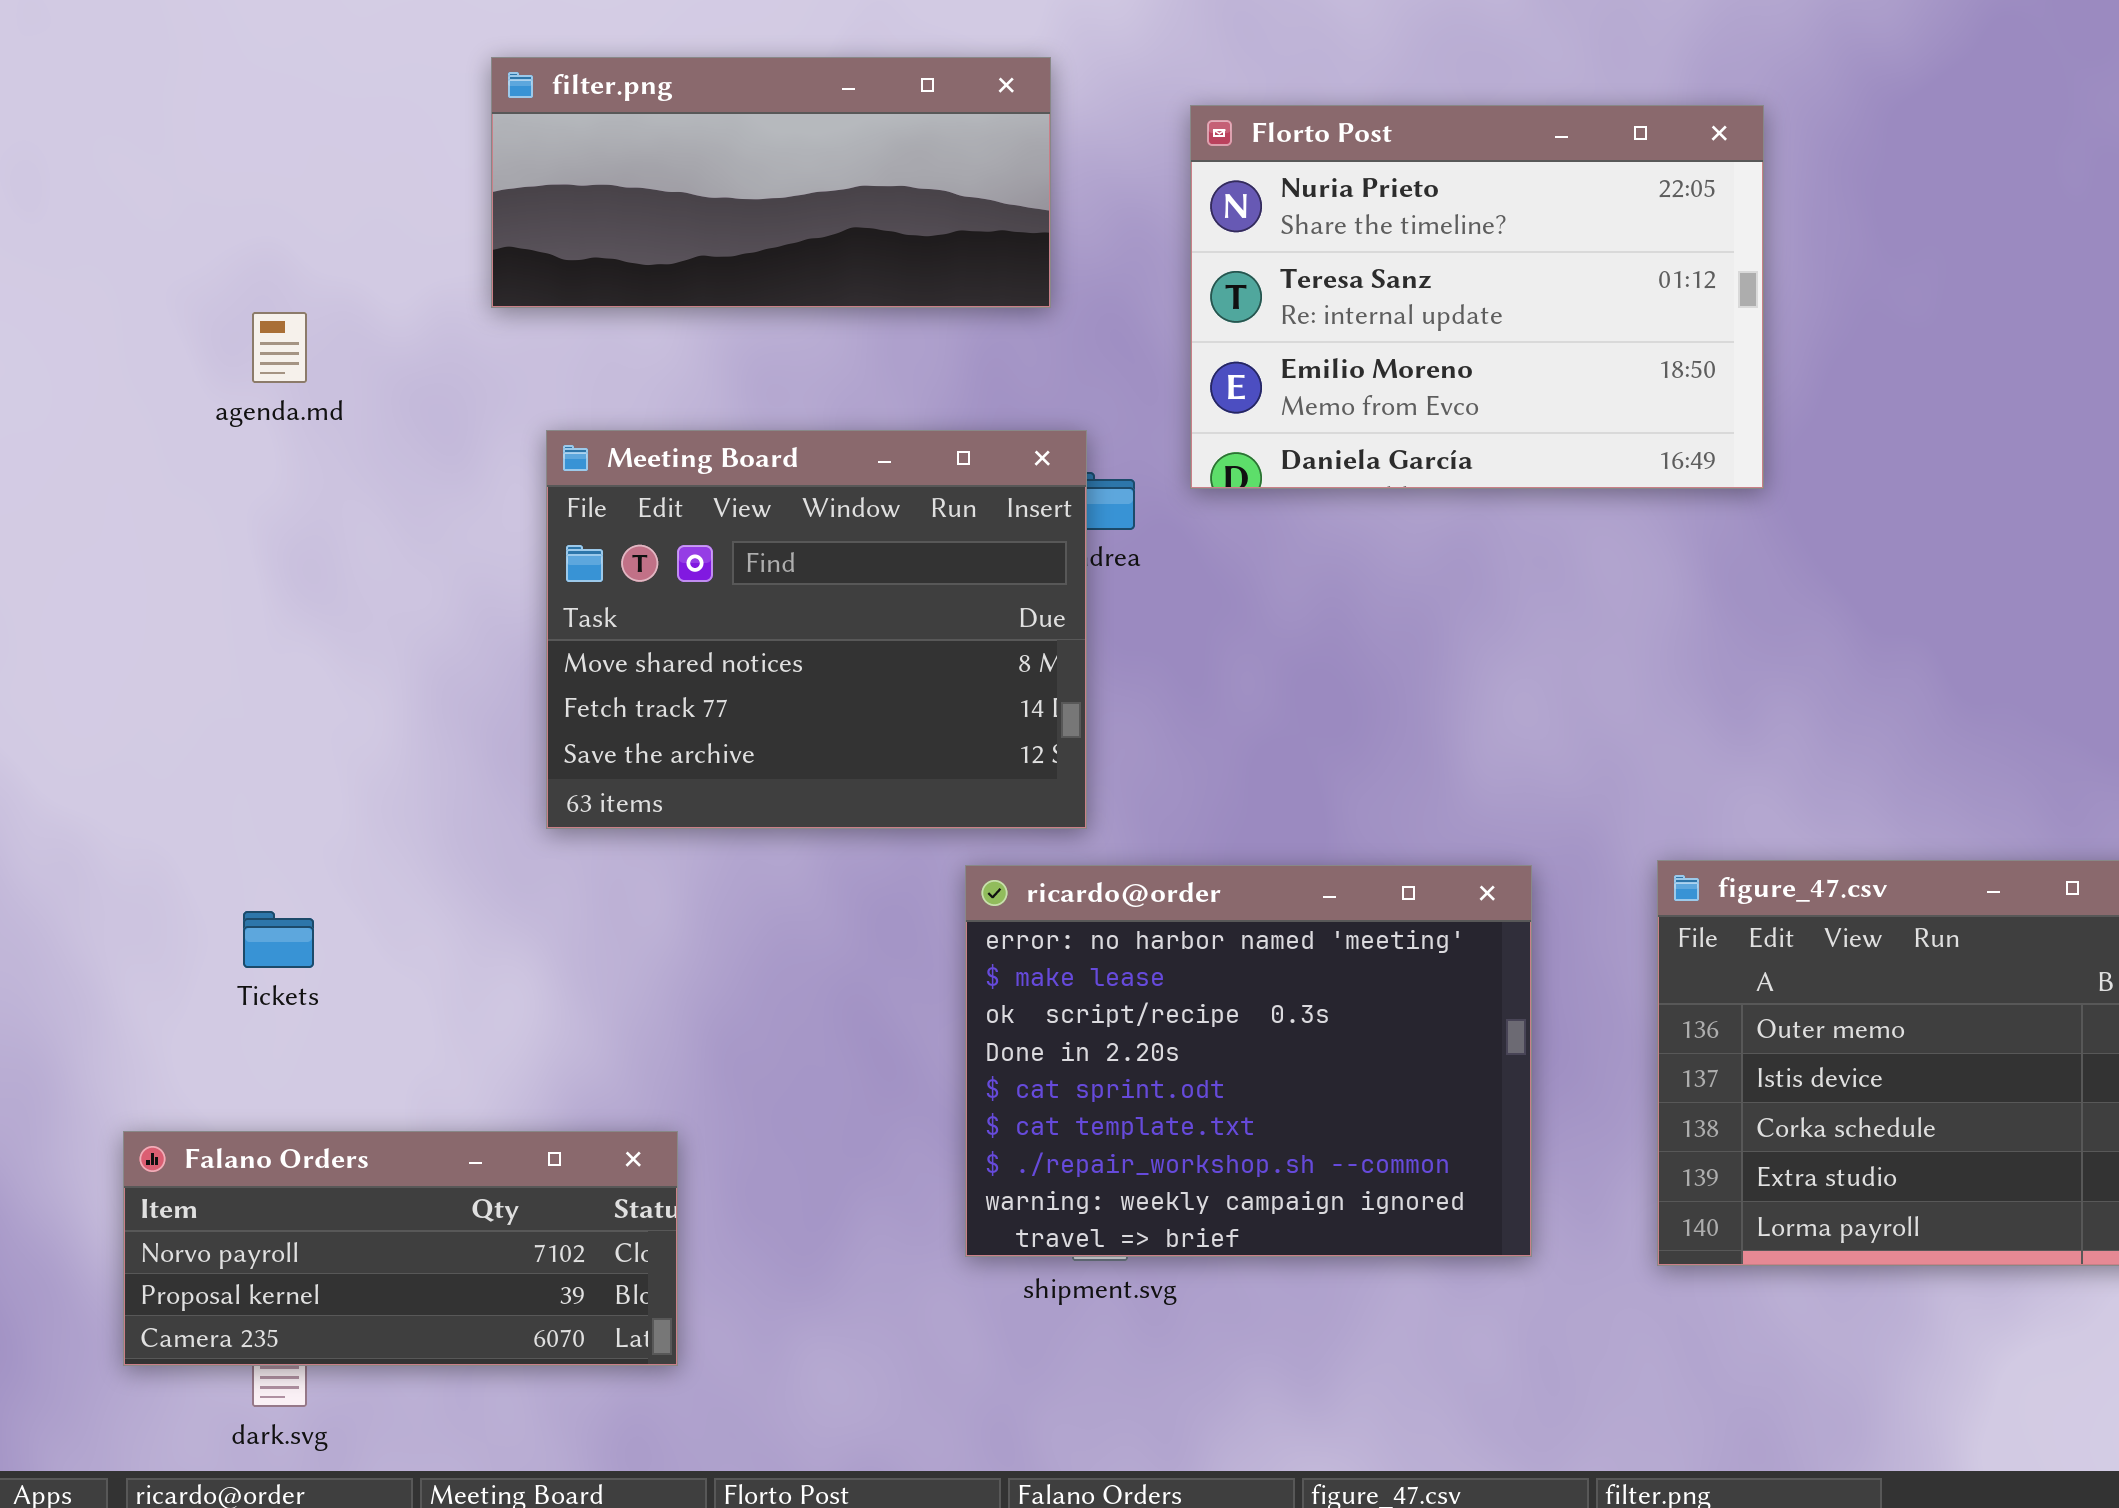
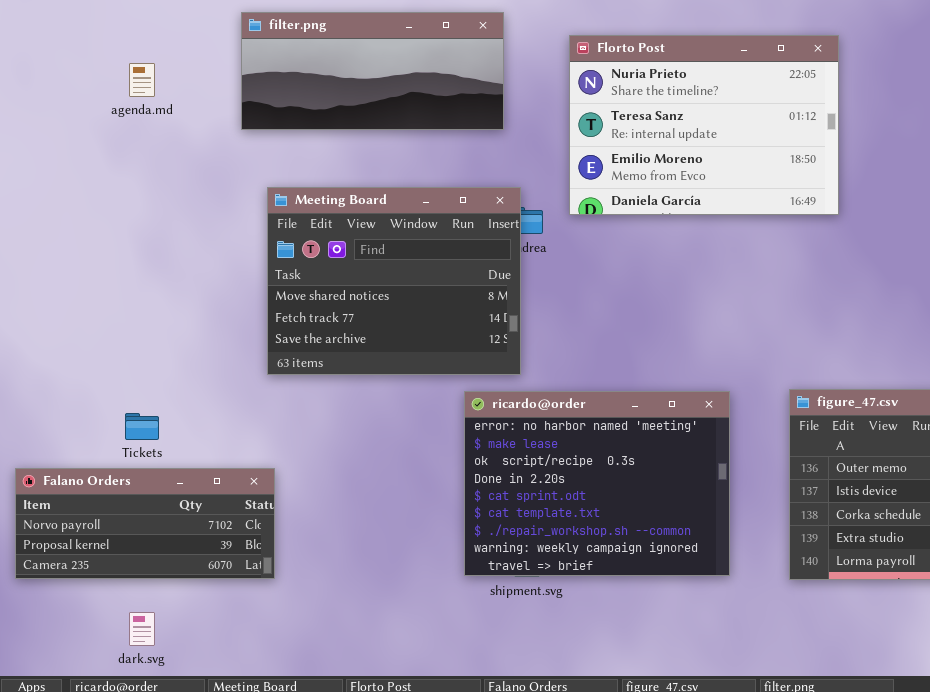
agenda.md: [252,312,307,383] -> [129,63,155,97], moved
Falano Orders: [123,1131,678,1366] -> [15,468,275,579], moved

